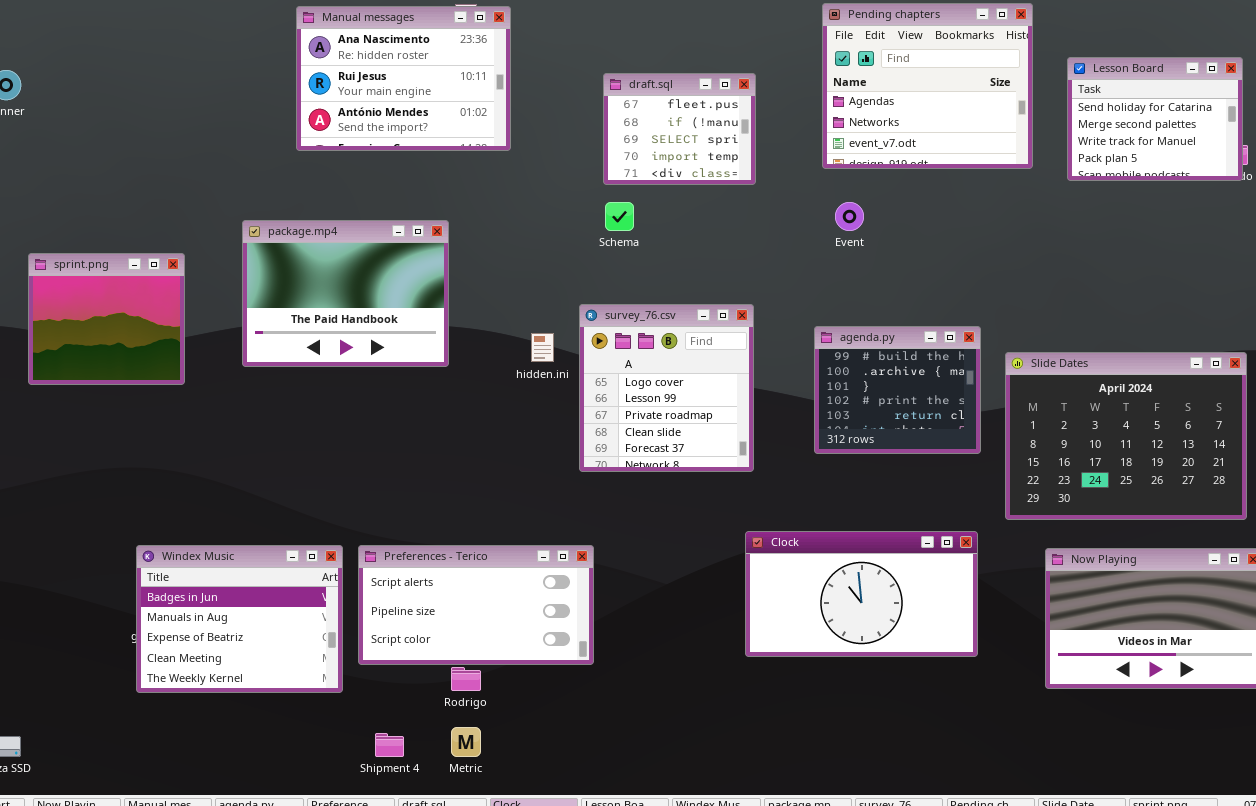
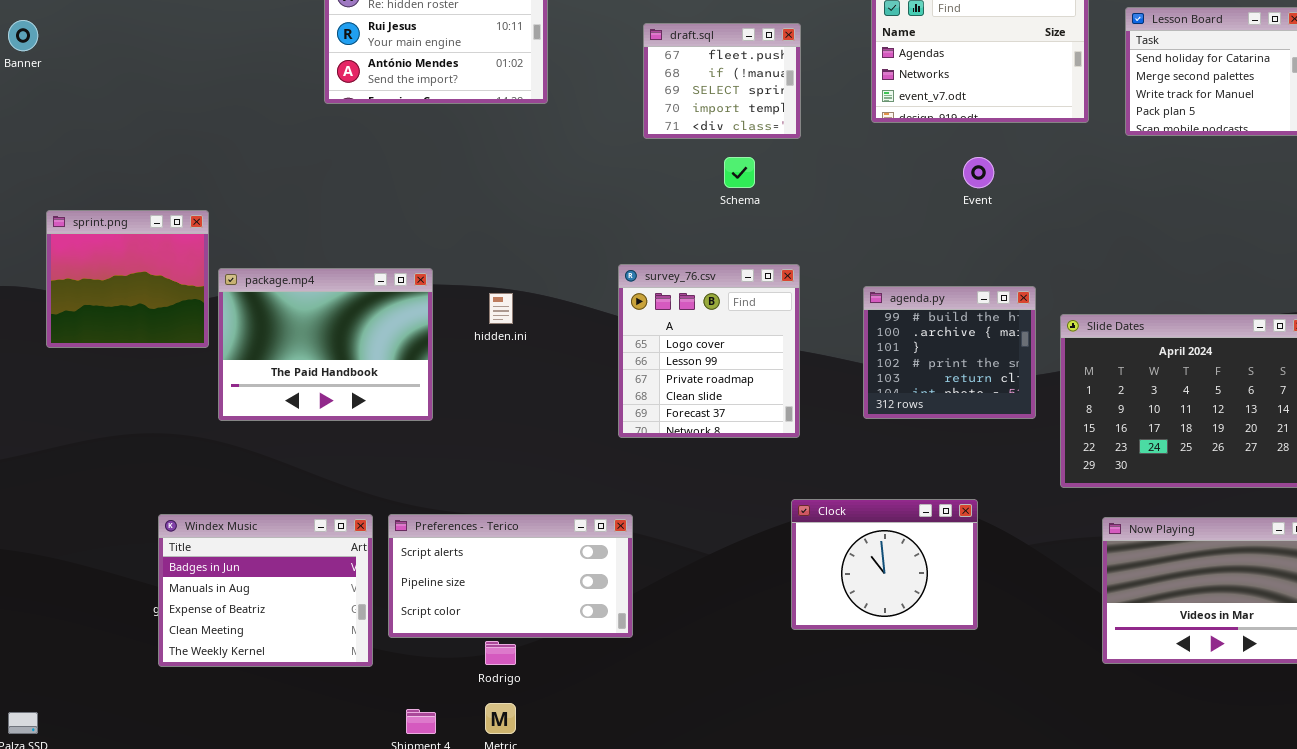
Schema: [605,202,634,231] -> [724,157,755,188], moved
Event: [835,202,864,231] -> [963,157,994,188], moved
package.mp4: [242,220,449,367] -> [218,268,433,421], moved
hidden.ini: [531,333,554,362] -> [489,293,513,324], moved
Clock: [745,531,978,657] -> [791,499,978,630], resized

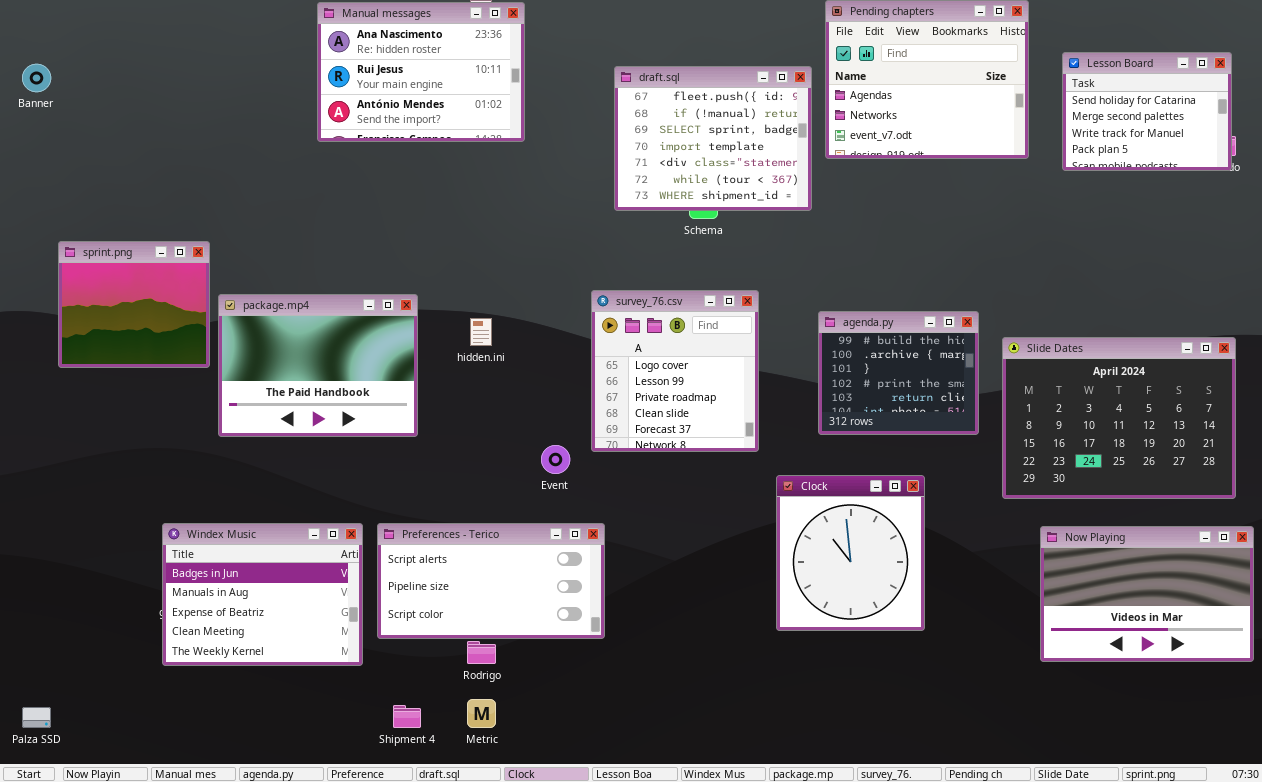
draft.sql: [643,23,801,139] -> [614,66,812,211], resized
Event: [963,157,994,188] -> [541,445,570,474], moved
Clock: [791,499,978,630] -> [776,475,925,631], resized

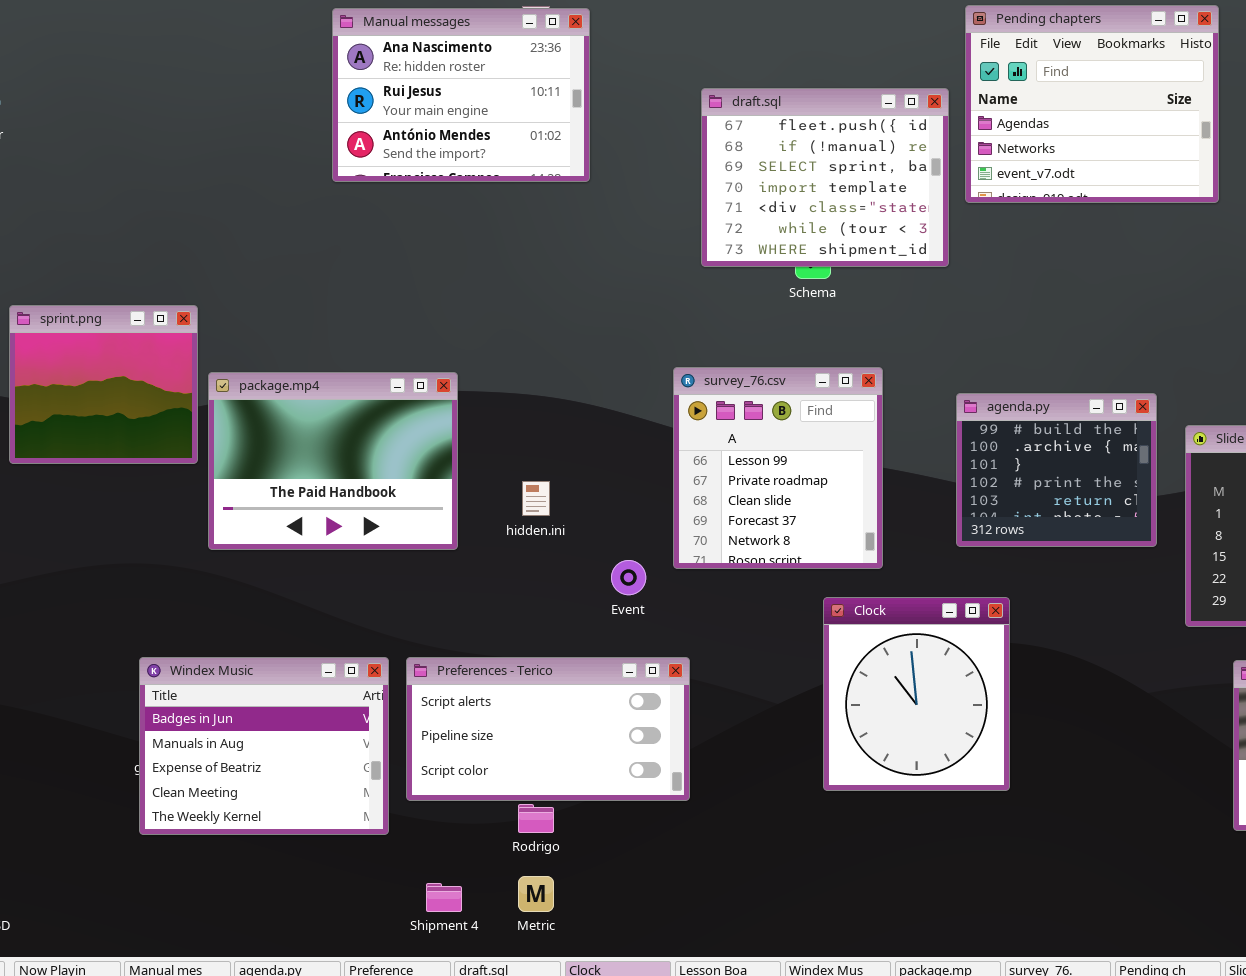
survey_76.csv: [591,290,759,452] -> [673,367,883,569], scrolled down 1 row
hidden.ini: [470,318,492,346] -> [522,481,550,516], moved
Clock: [776,475,925,631] -> [823,597,1010,791], moved

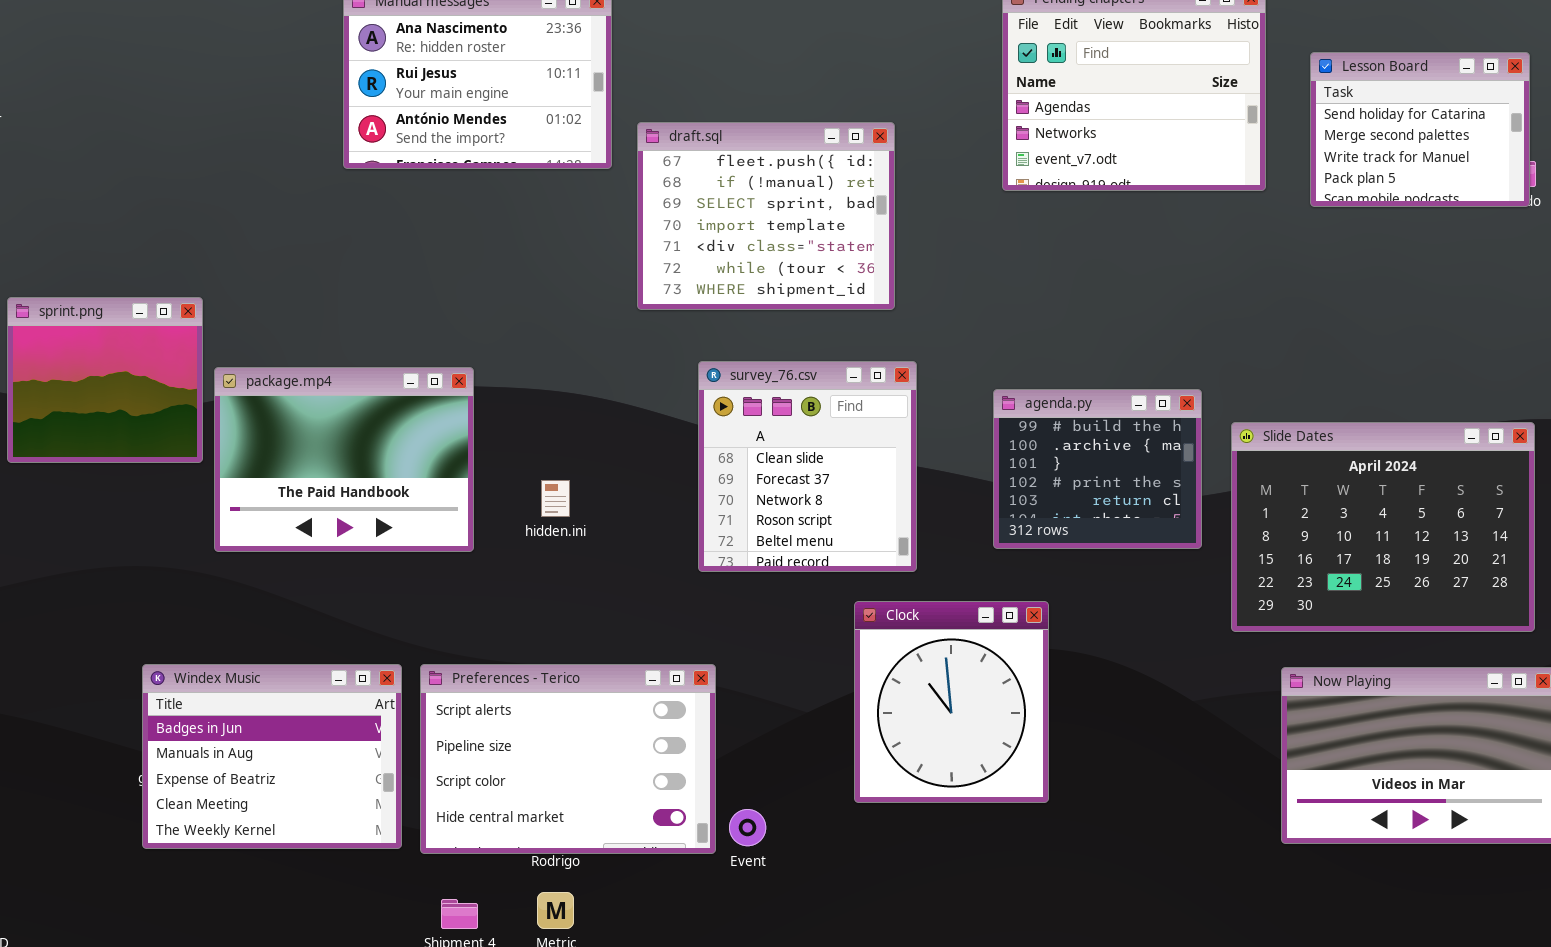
draft.sql: [701,88,949,267] -> [637,122,895,310], moved
survey_76.csv: [673,367,883,569] -> [698,361,917,572], scrolled down 2 rows
Event: [611,560,646,595] -> [729,809,766,846], moved
Preferences - Terico: [406,657,690,801] -> [420,664,716,854], resized

